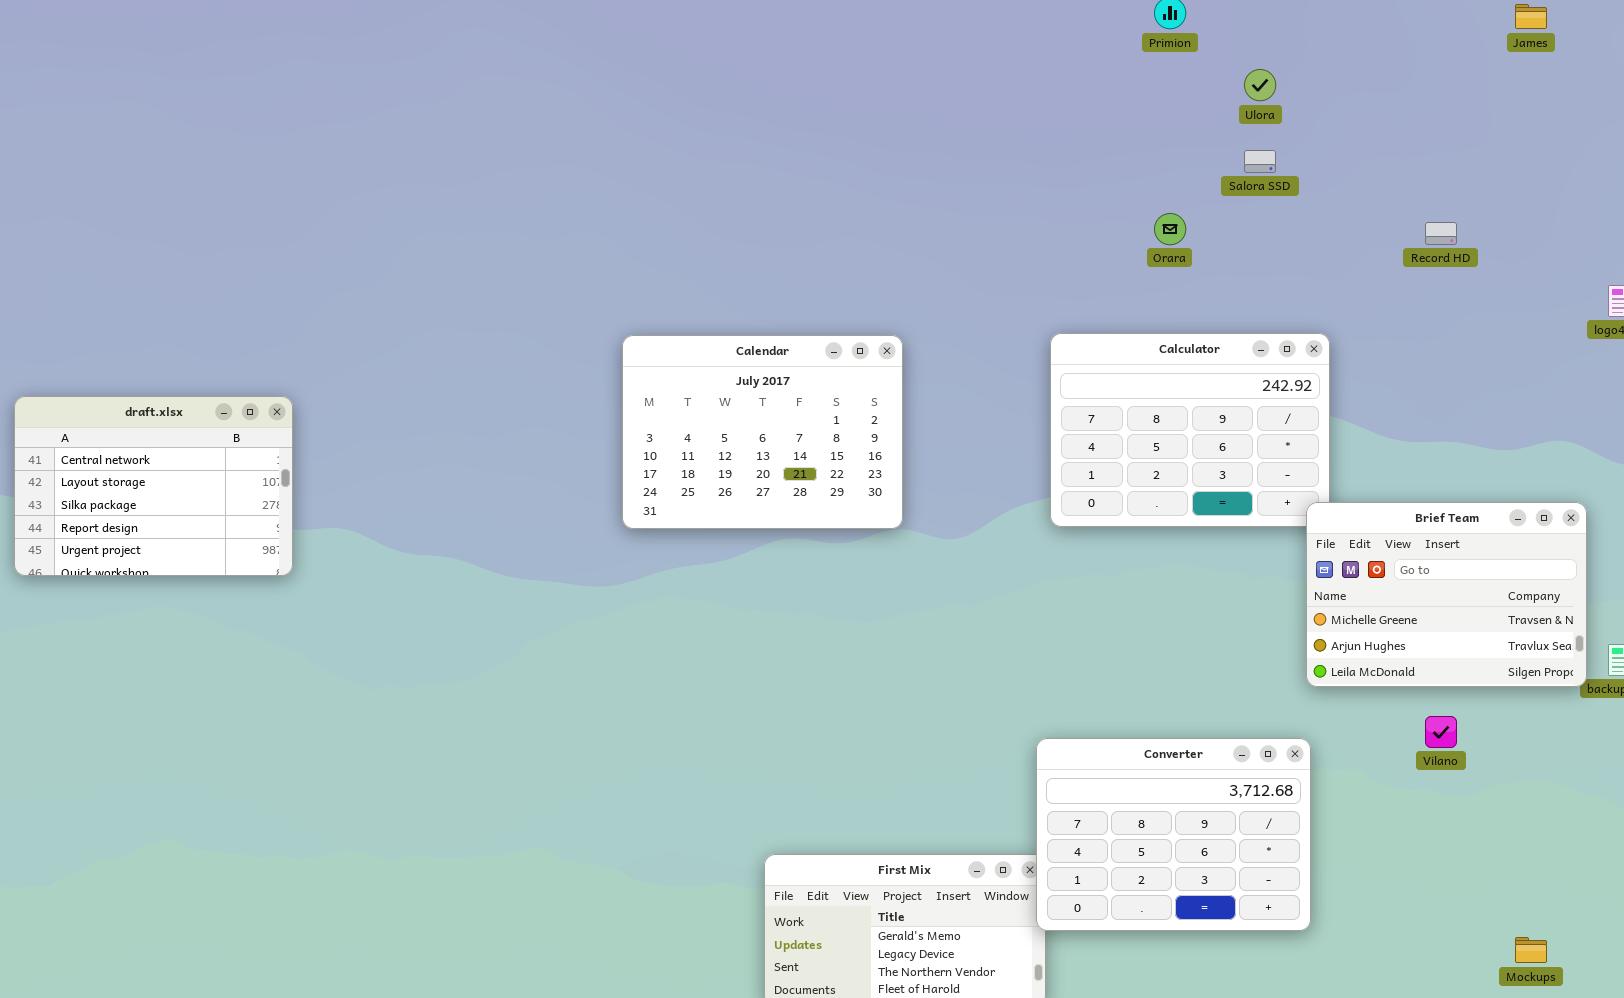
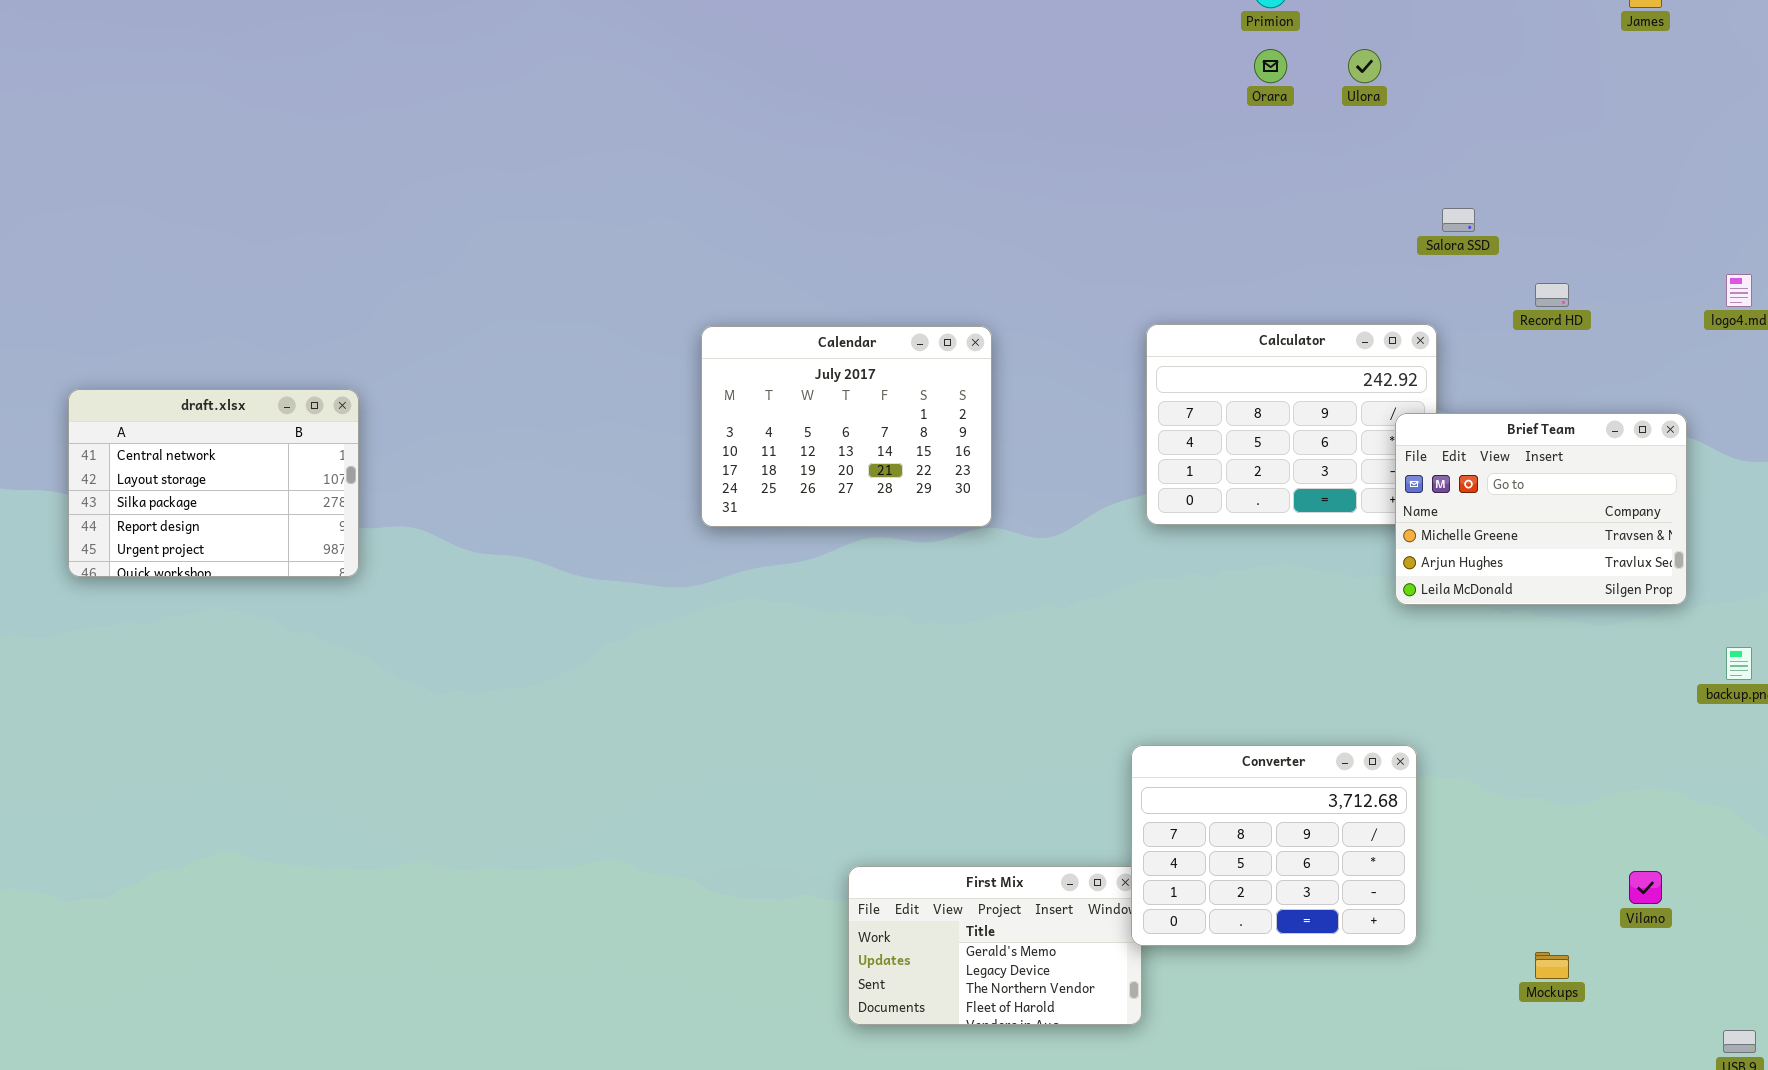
Salora SSD: [1244,150,1276,173] -> [1442,208,1475,232], moved
Orara: [1154,213,1186,245] -> [1254,49,1287,83], moved
Record HD: [1425,222,1457,245] -> [1535,283,1569,307], moved
Brief Team: [1306,502,1587,687] -> [1395,413,1687,605], moved
Vilano: [1425,716,1457,748] -> [1629,871,1662,904], moved
Mockups: [1515,937,1547,963] -> [1535,952,1569,979], moved

